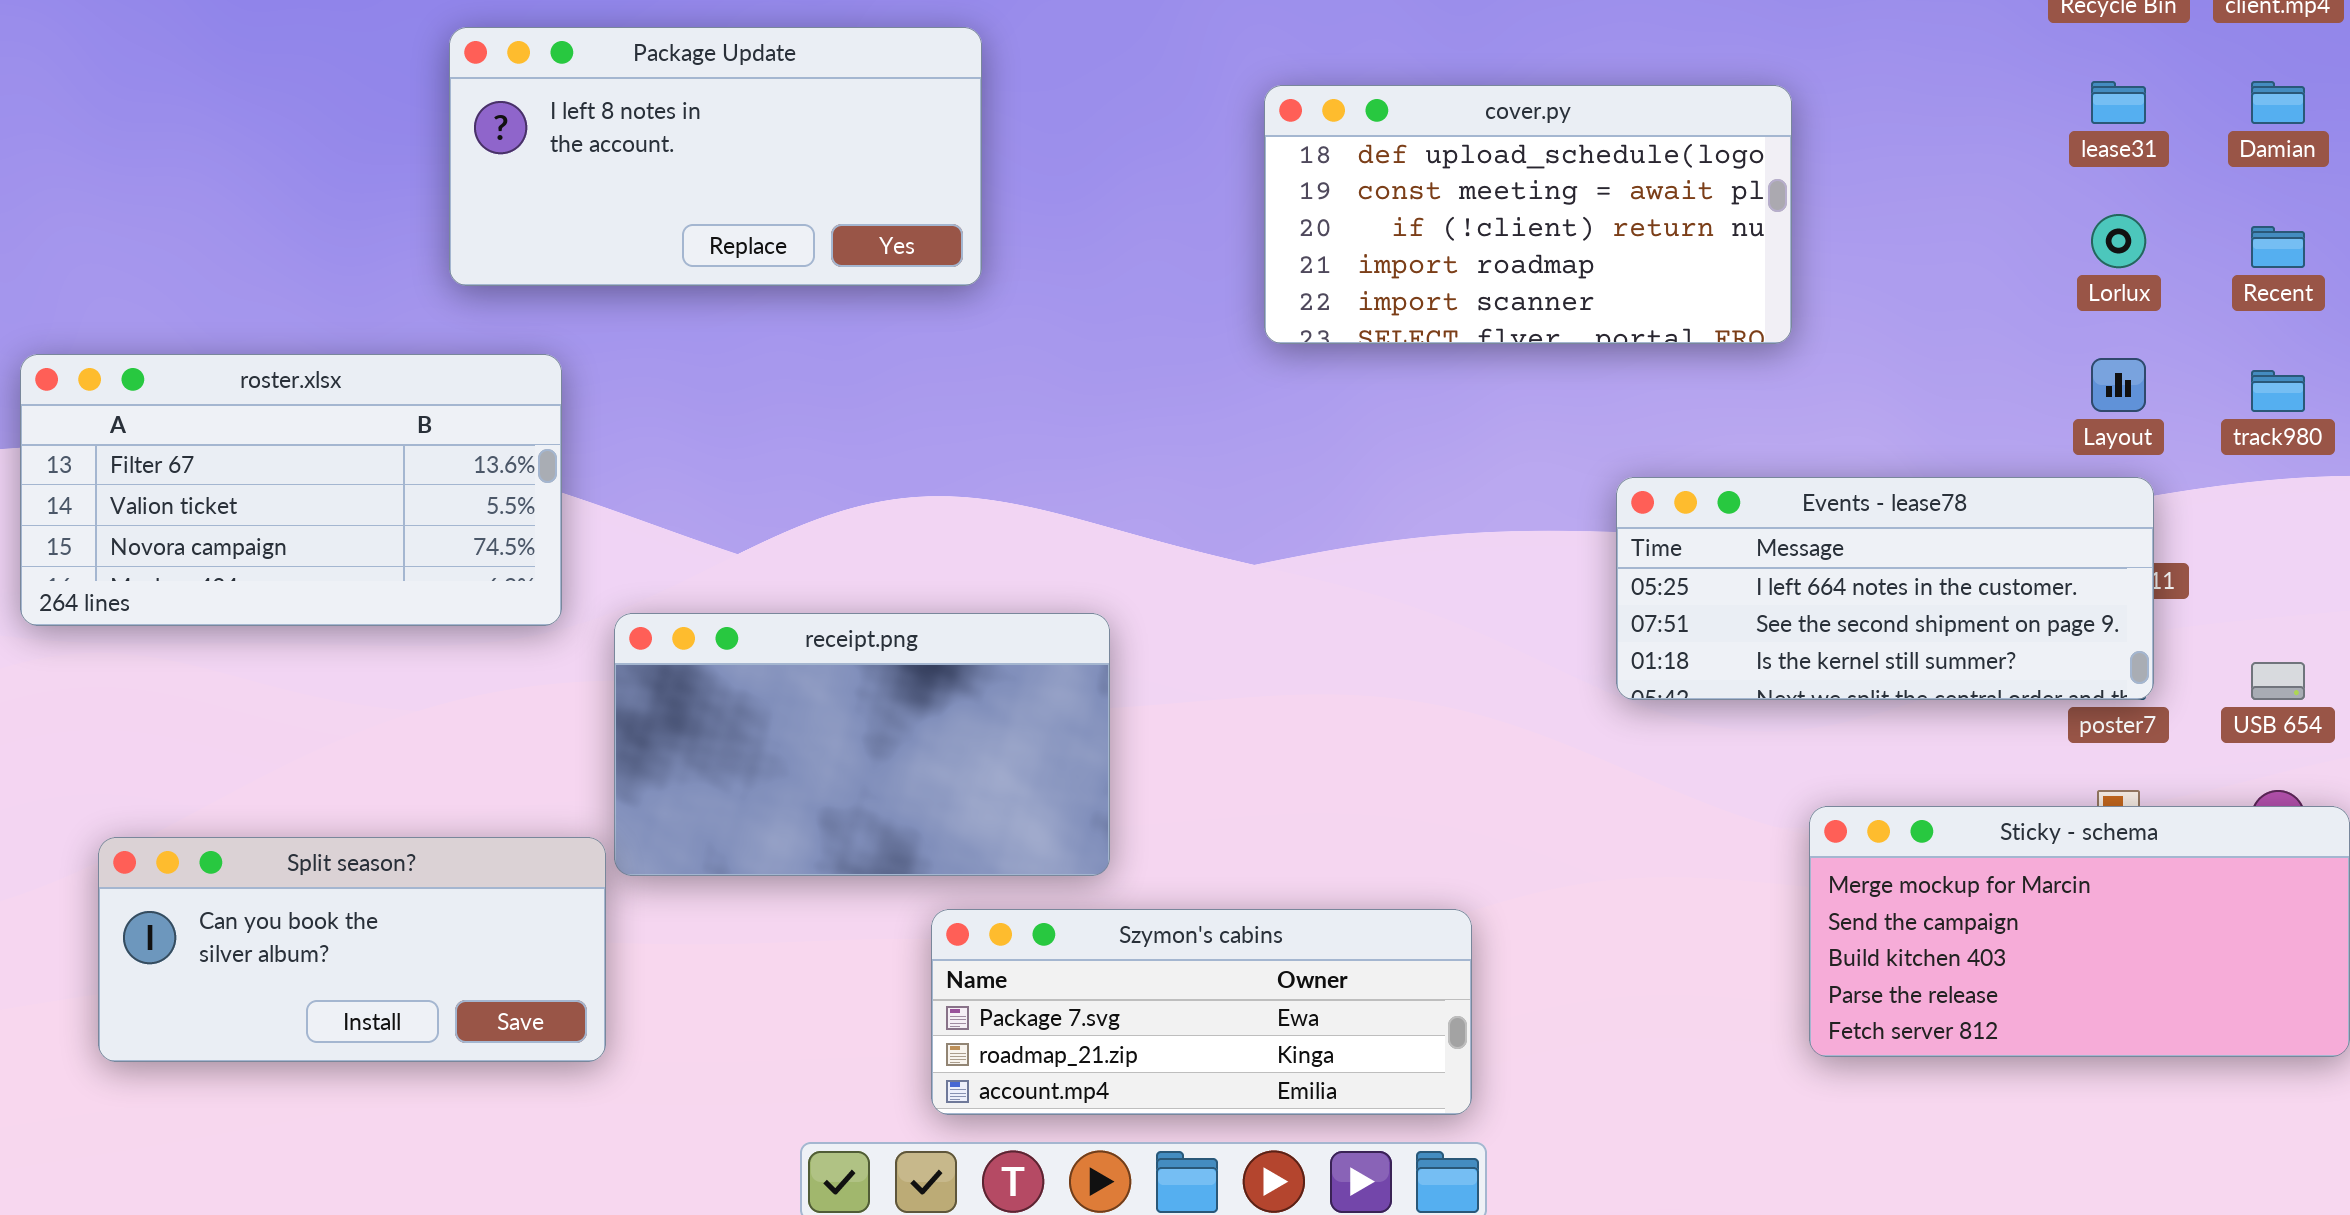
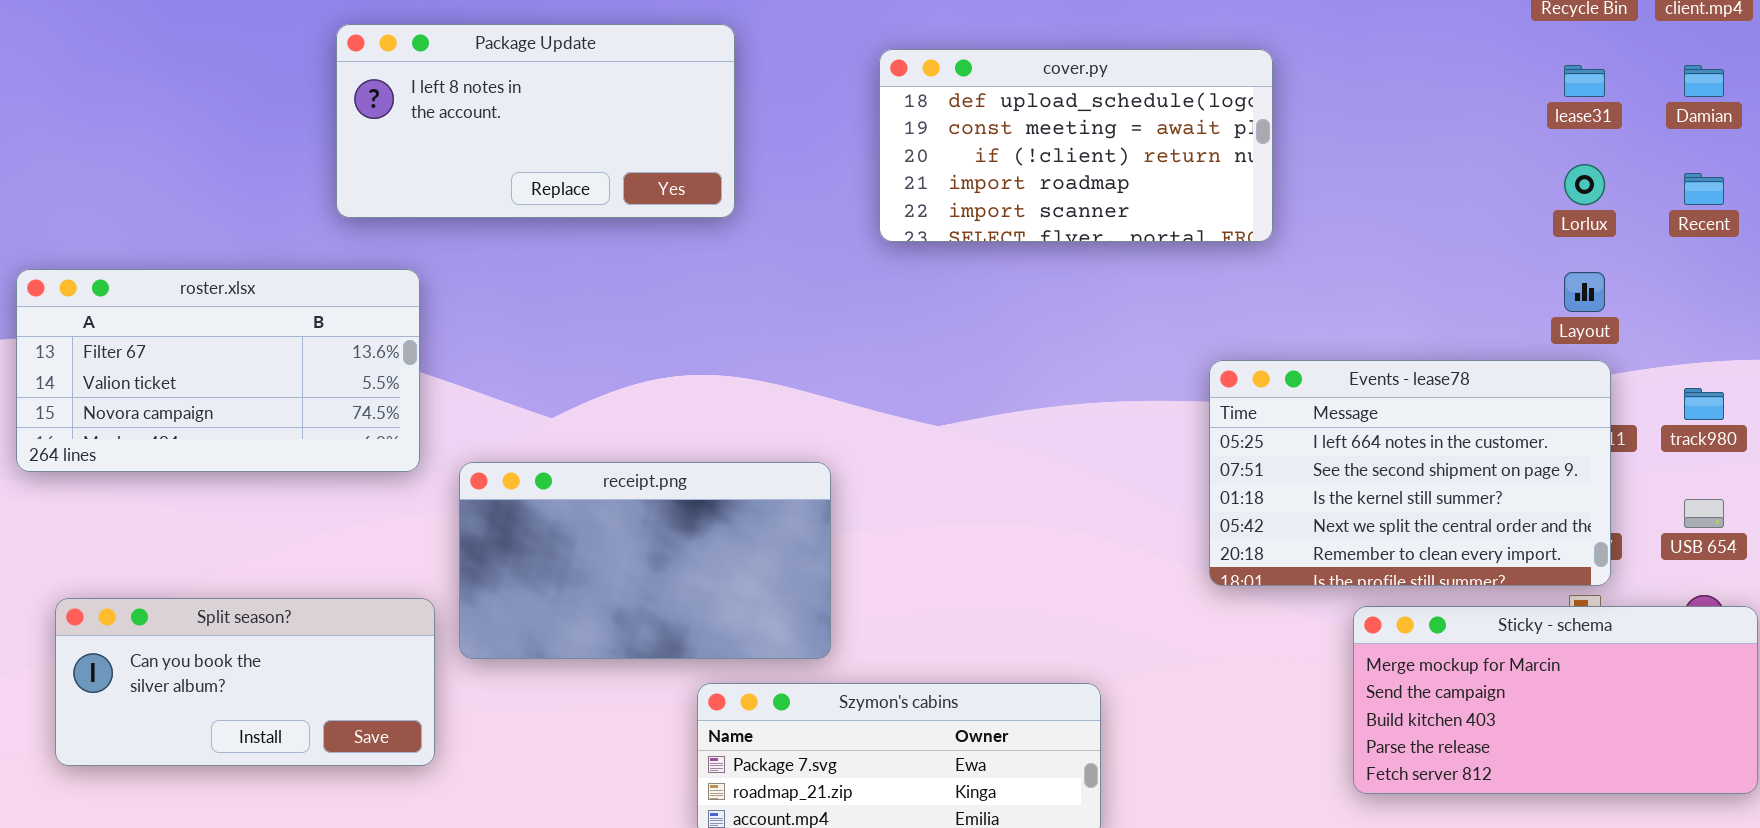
cover.py: [1264,85,1792,344] -> [879,49,1273,242], moved
track980: [2251,370,2305,412] -> [1684,388,1724,420], moved
Events - lease78: [1616,477,2154,700] -> [1209,360,1611,586], resized
Split season?: [98,837,606,1062] -> [55,598,435,766], moved

